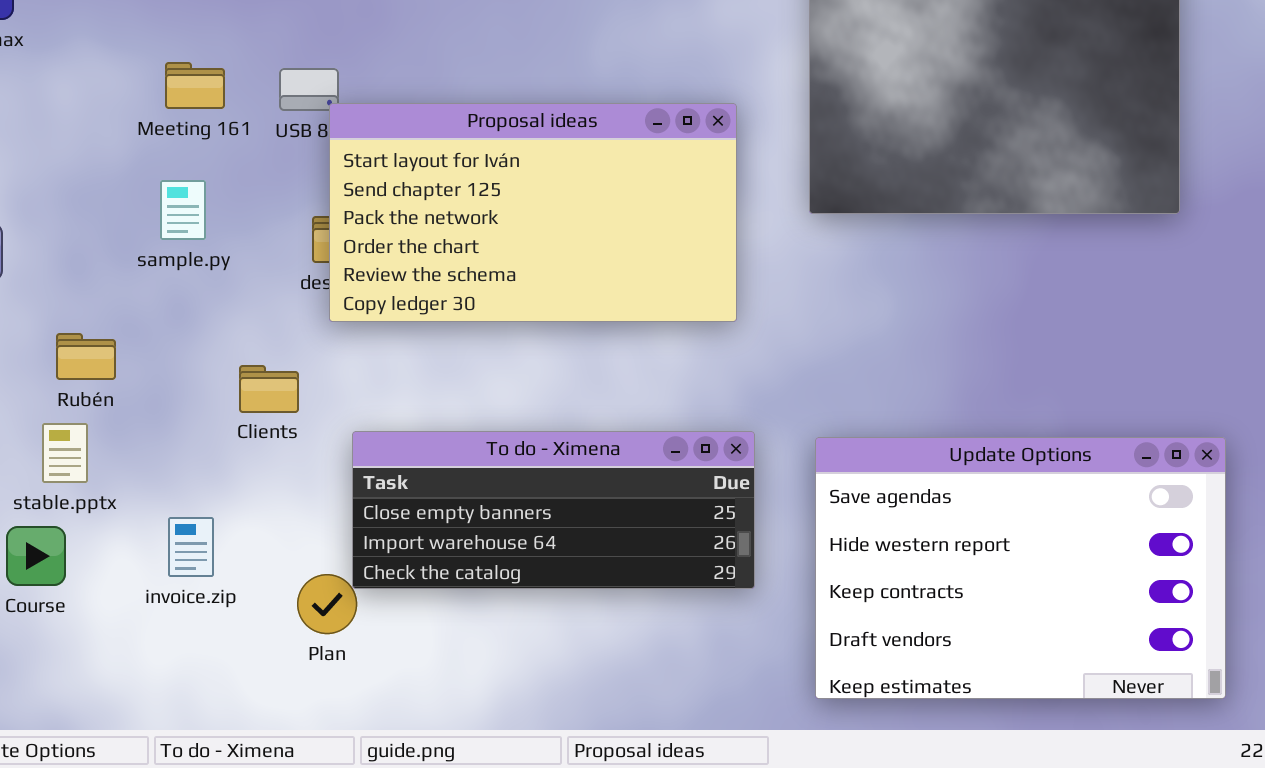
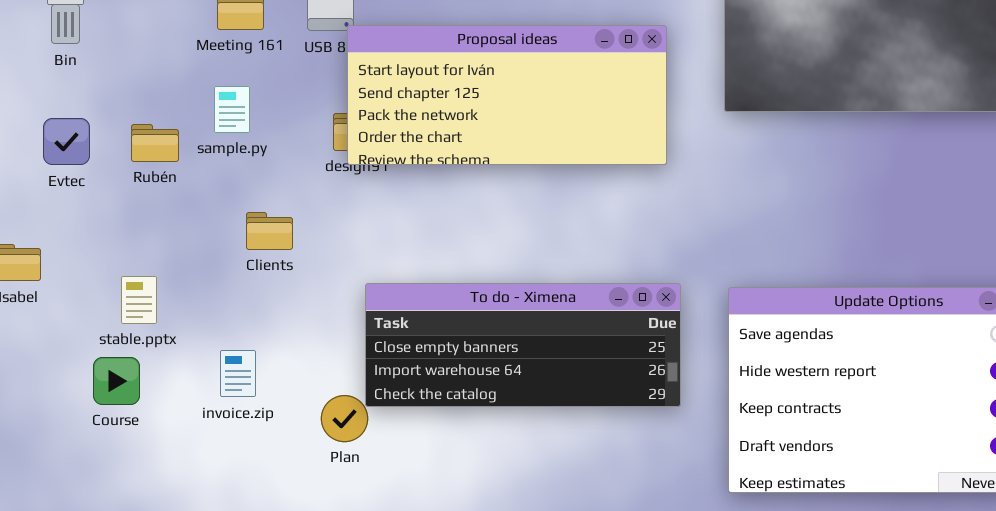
Proposal ideas: [329,103,737,322] -> [347,25,667,165], resized
Rubén: [56,333,116,380] -> [131,124,179,162], moved
Clients: [239,365,299,413] -> [246,212,293,250], moved

